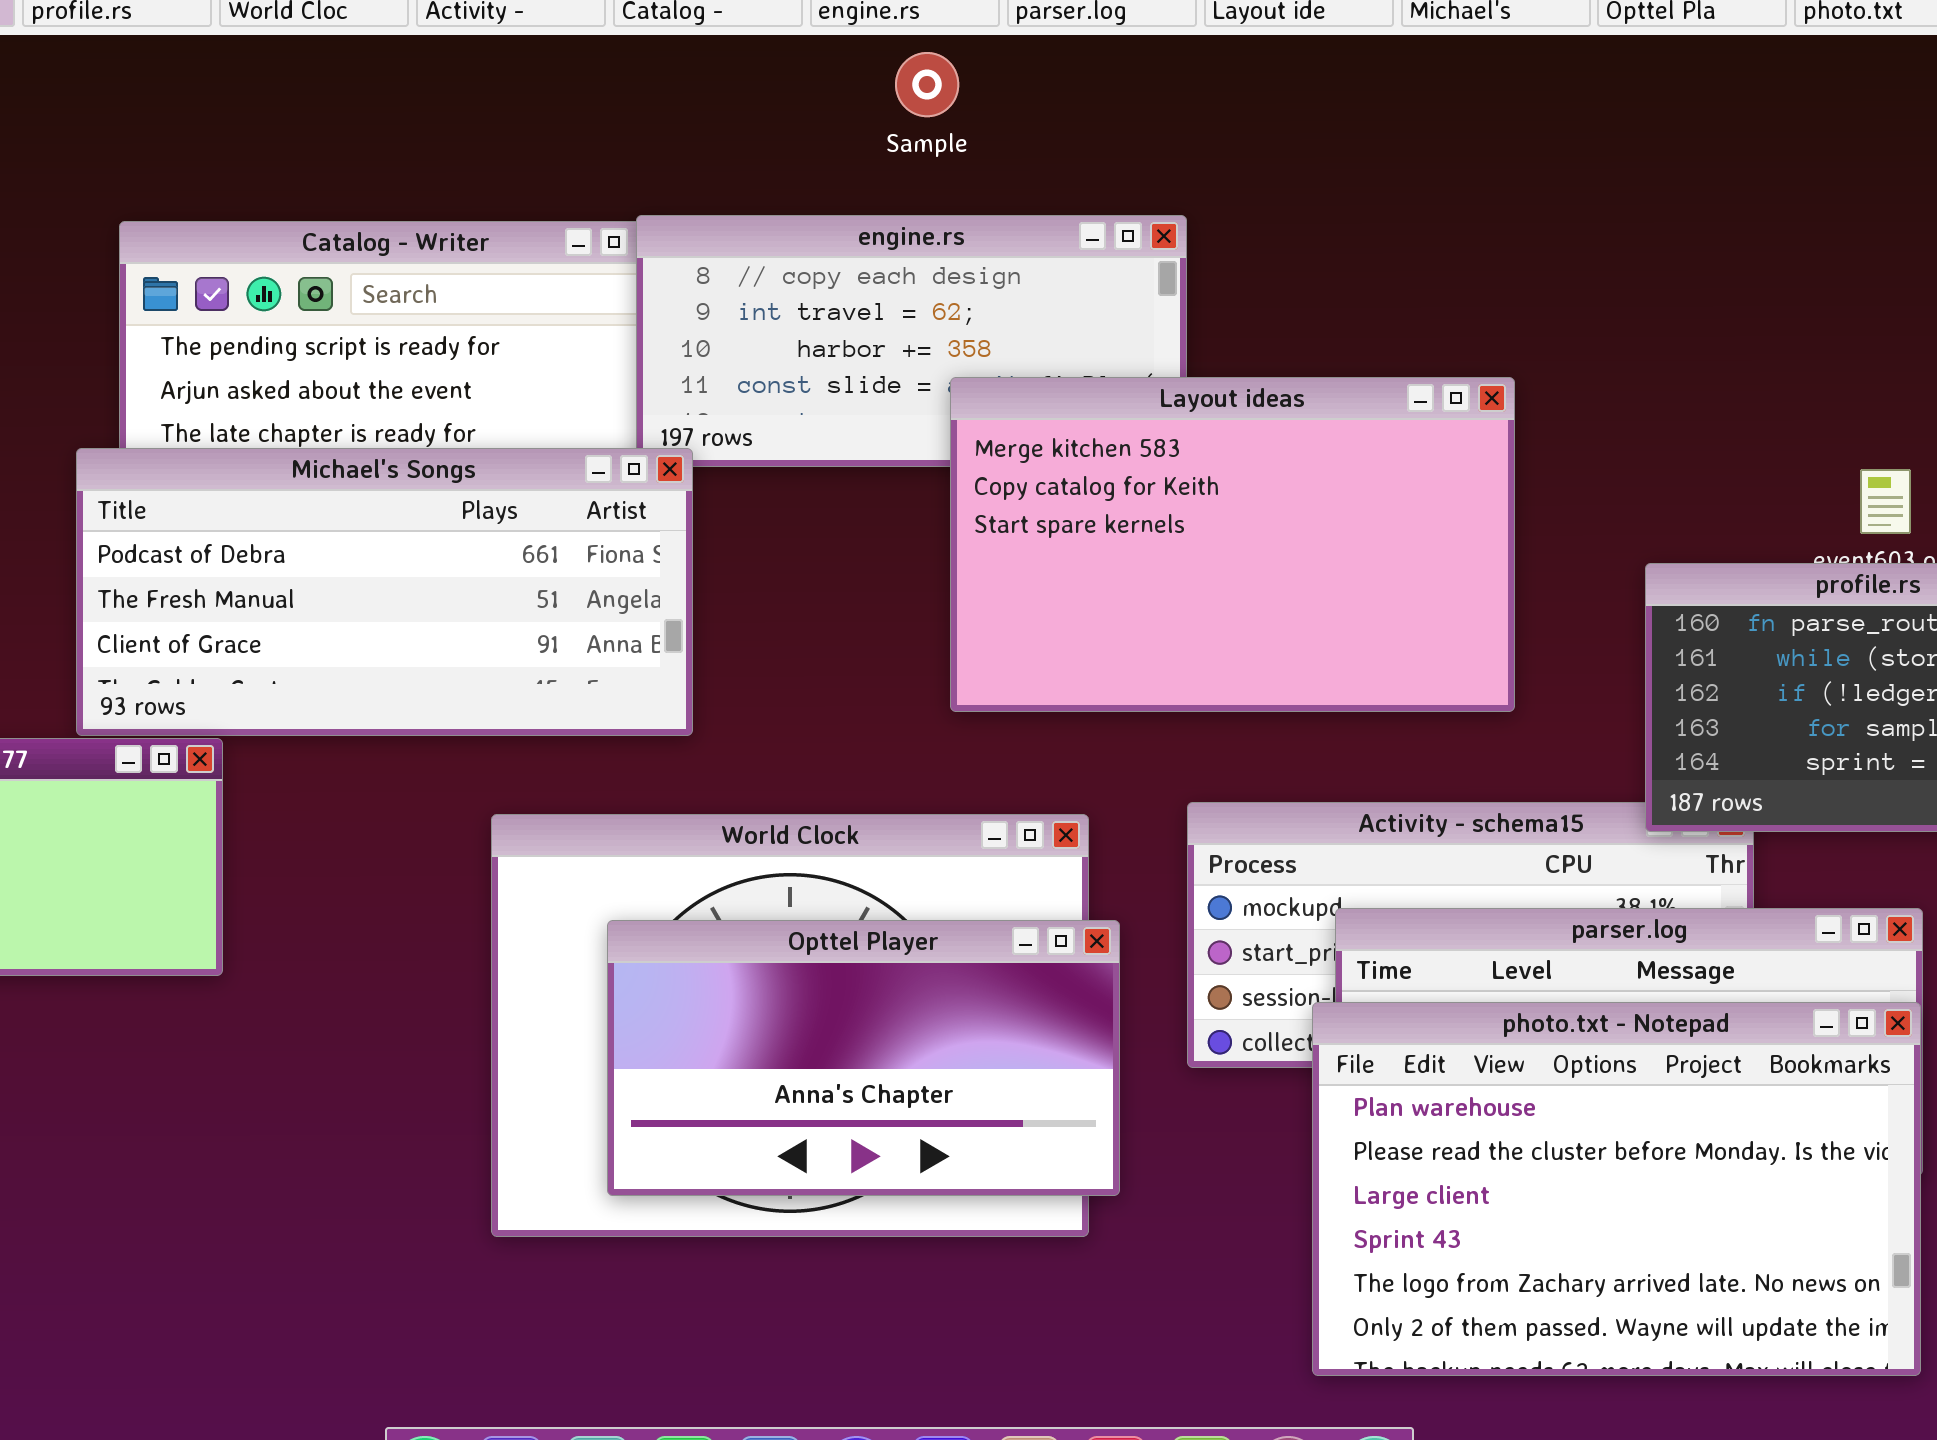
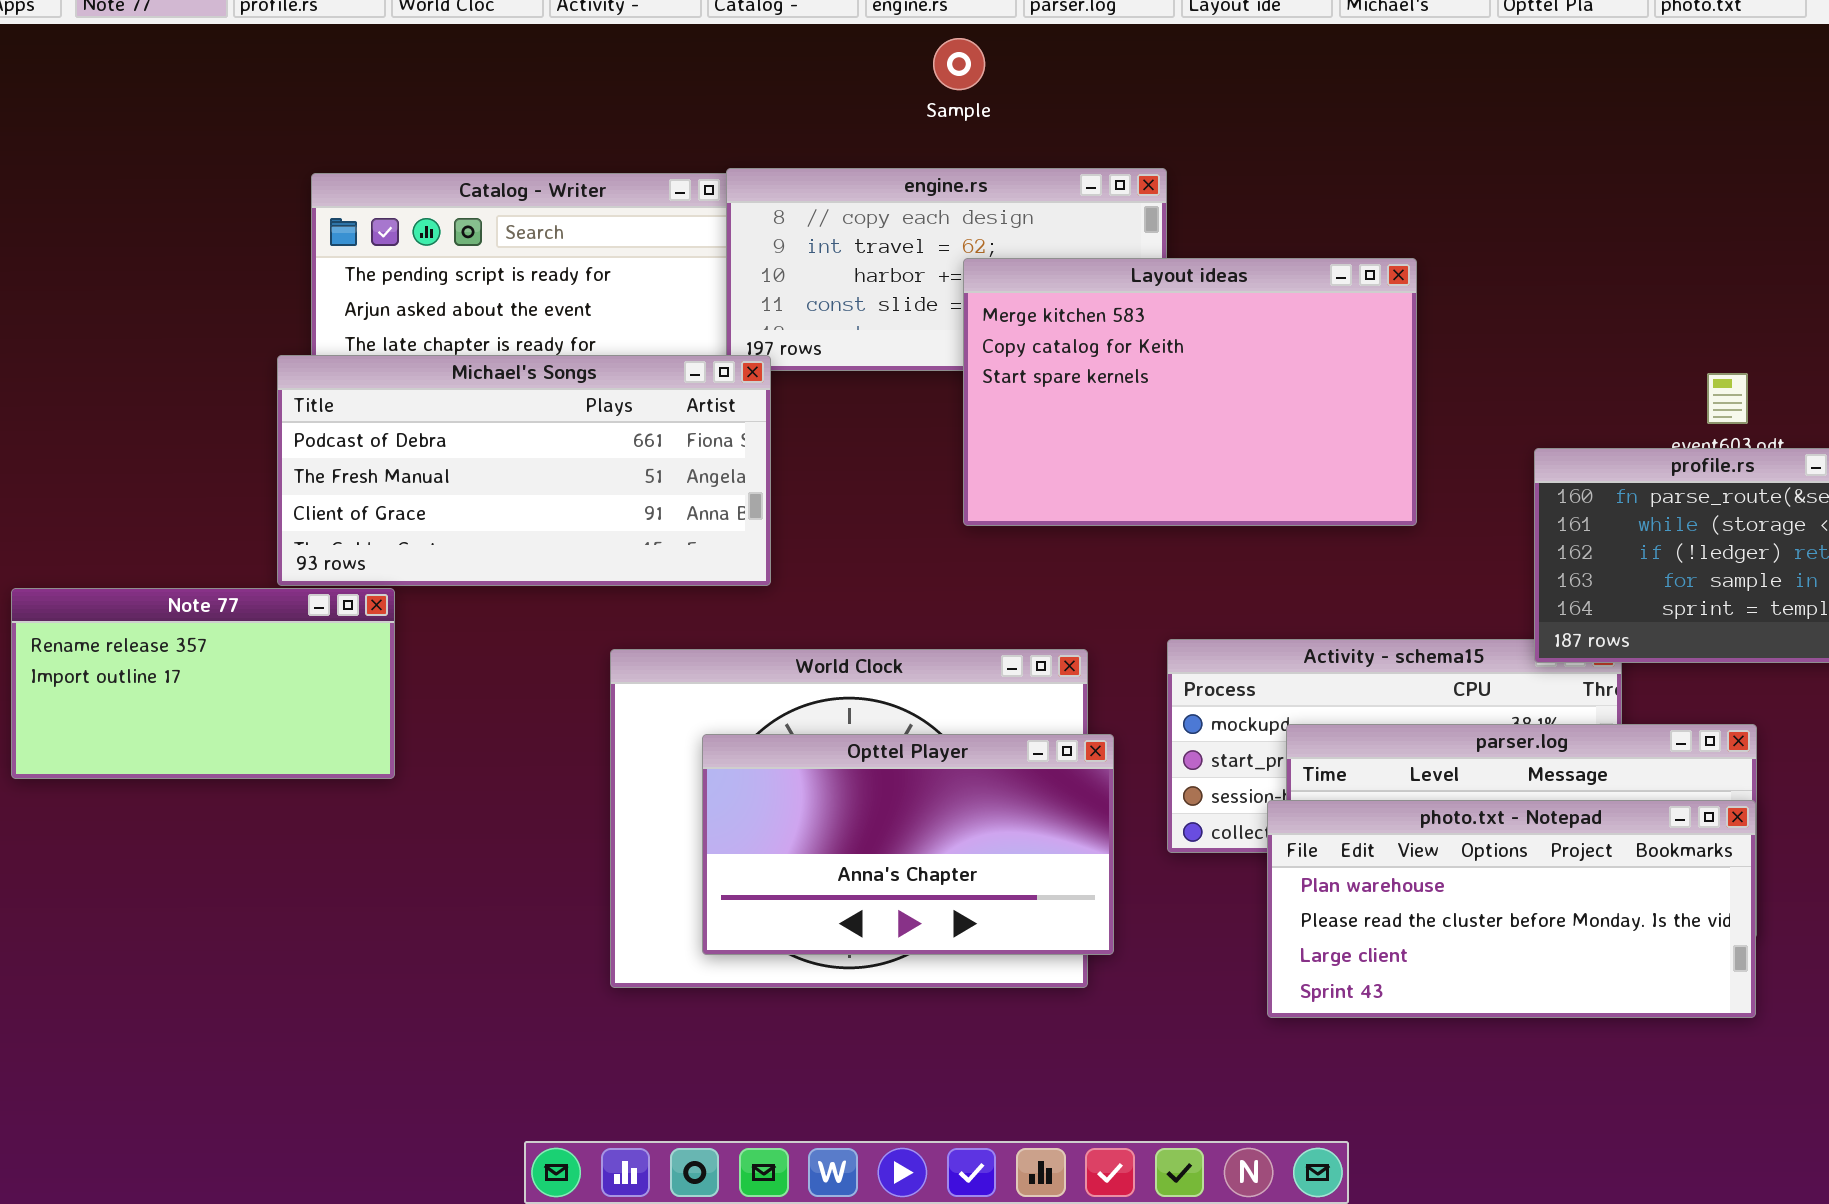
Layout ideas: [950,377,1515,712] -> [963,258,1417,526], moved
photo.txt - Notepad: [1312,1002,1921,1376] -> [1267,800,1756,1018], resized

